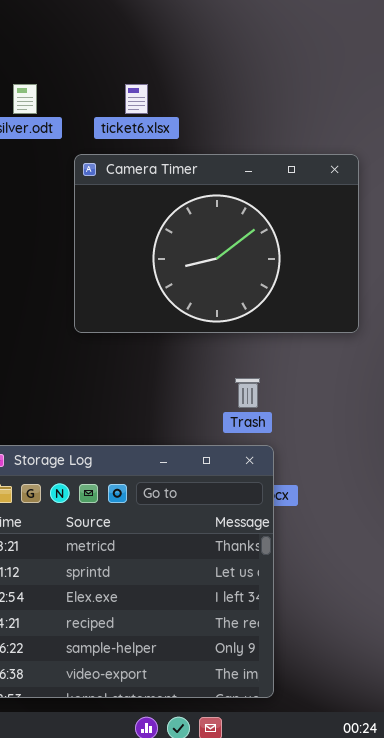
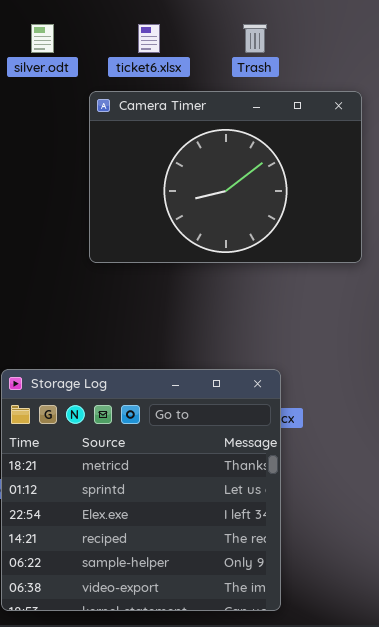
Trash: [235,378,260,408] -> [243,24,267,53], moved

